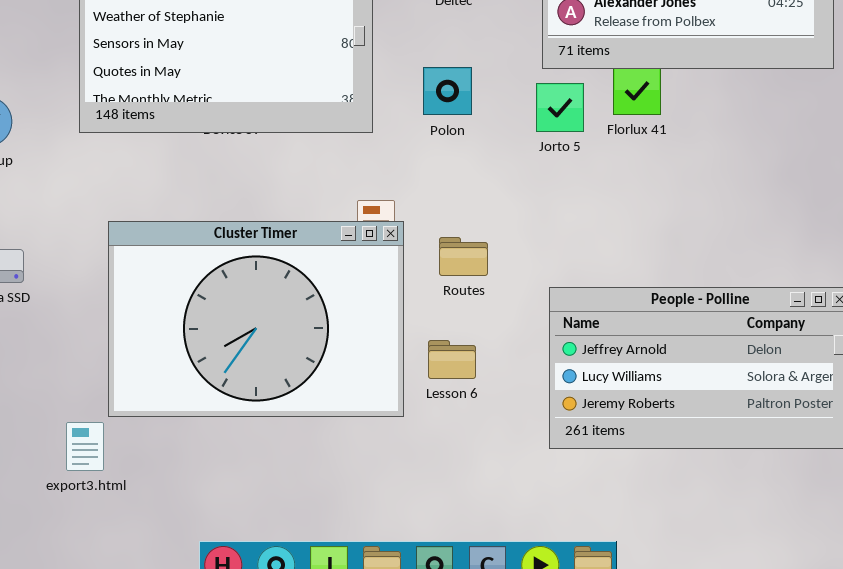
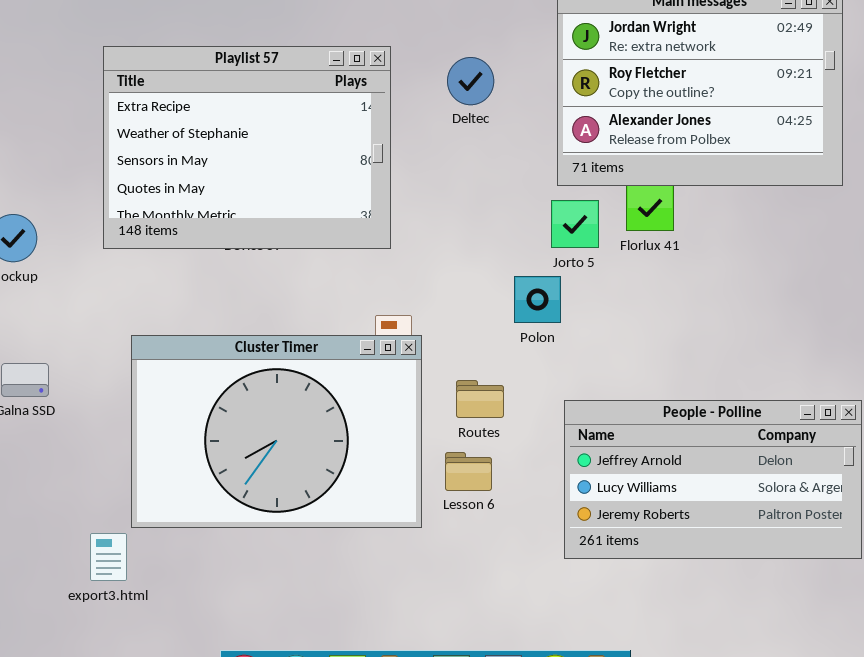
Polon: [423,67,472,115] -> [514,276,561,323], moved
Routes: [439,237,488,276] -> [456,380,504,418], moved

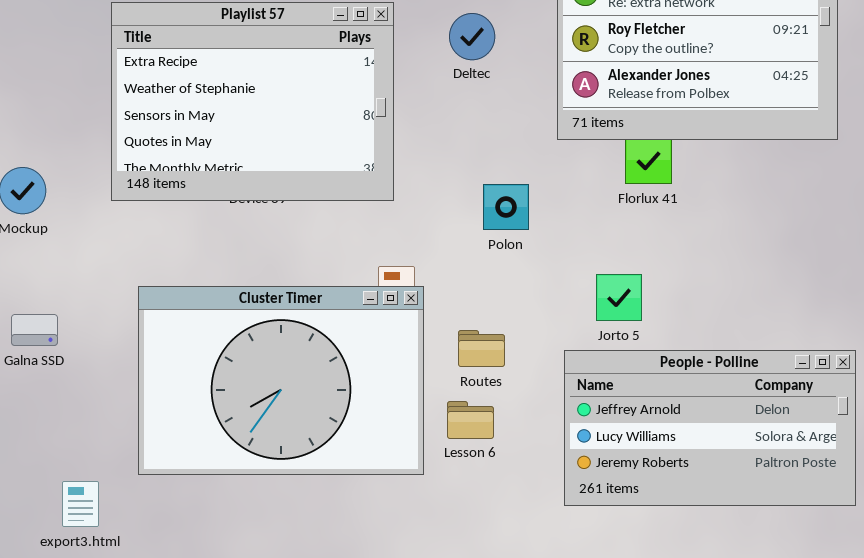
Jorto 5: [551,200,599,248] -> [596,274,642,321], moved
Polon: [514,276,561,323] -> [483,184,529,230], moved
export3.html: [90,533,127,581] -> [62,481,99,527], moved

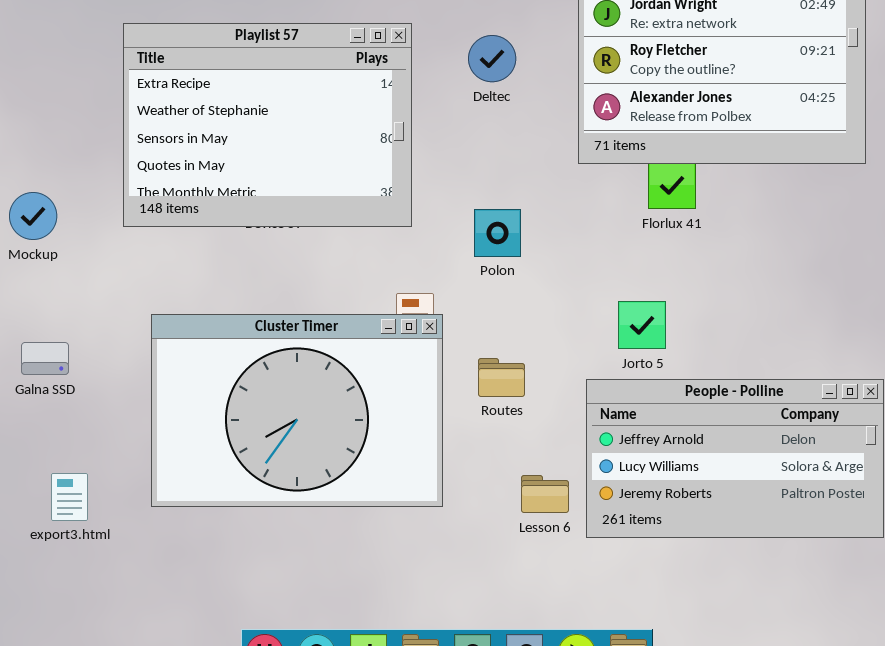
Polon: [483,184,529,230] -> [474,209,521,257], moved
Lesson 6: [447,401,494,439] -> [521,475,569,513], moved
export3.html: [62,481,99,527] -> [51,473,88,521], moved

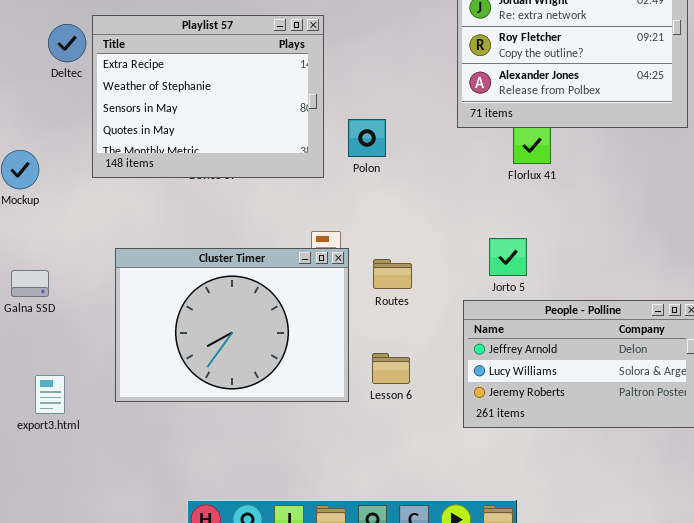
Deltec: [468,35,516,82] -> [48,24,86,62], moved
Polon: [474,209,521,257] -> [348,119,386,157], moved
Routes: [478,358,525,397] -> [373,259,412,289], moved
Lesson 6: [521,475,569,513] -> [372,353,410,384], moved

